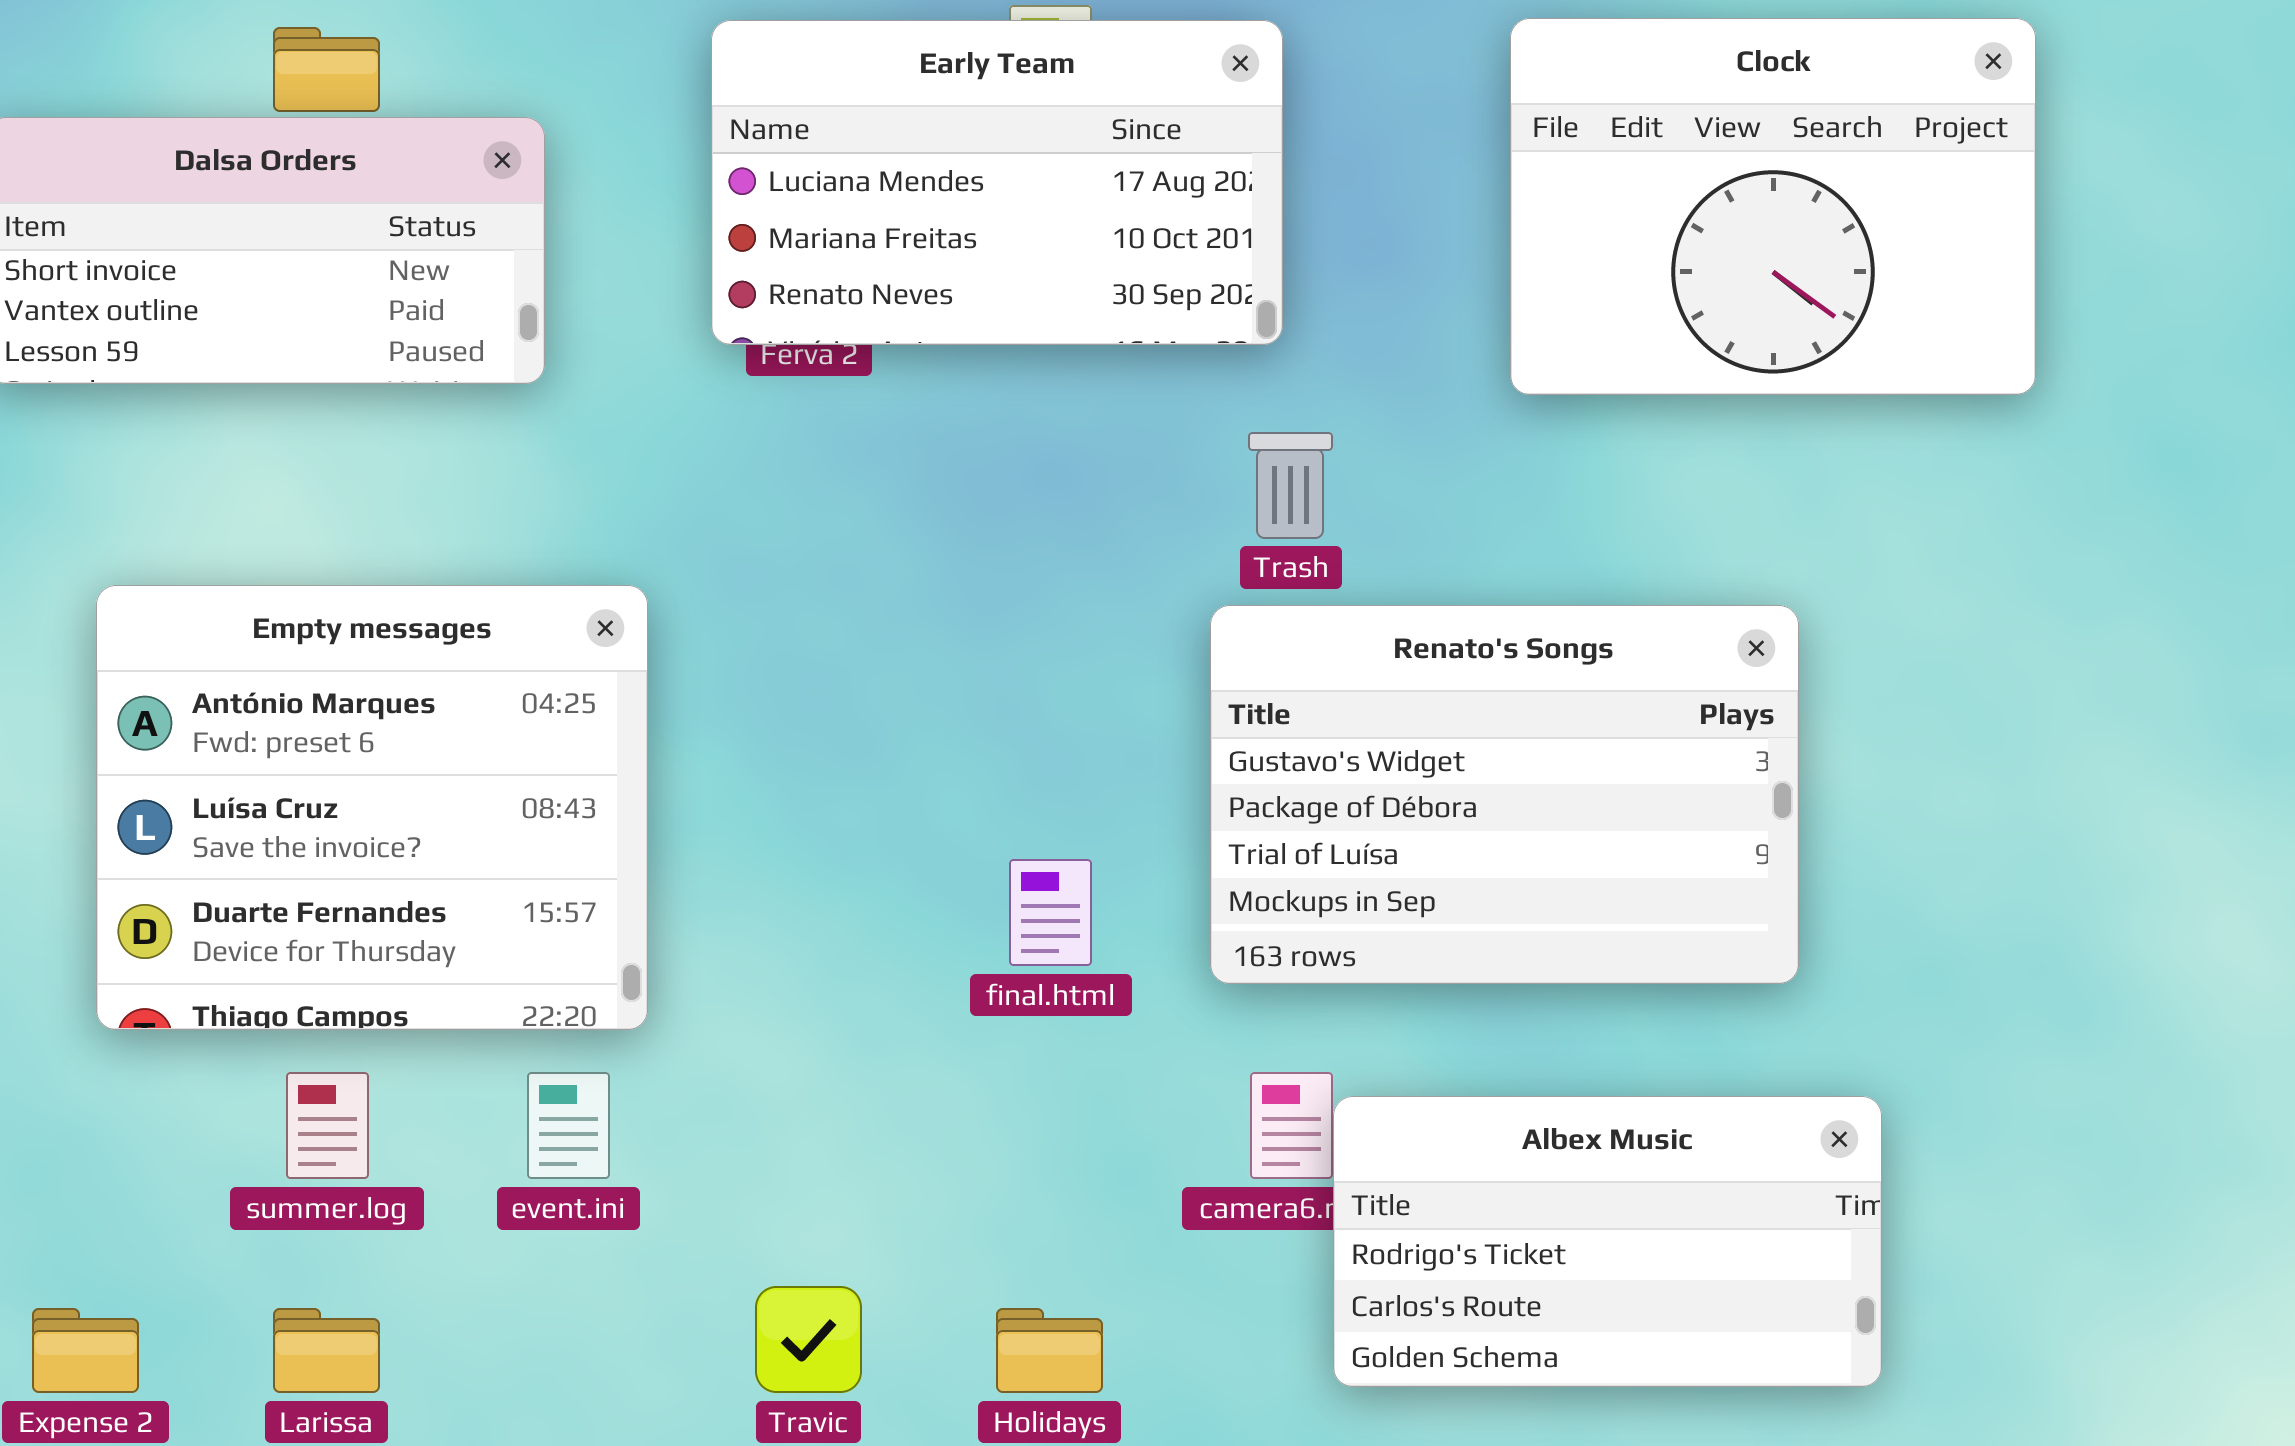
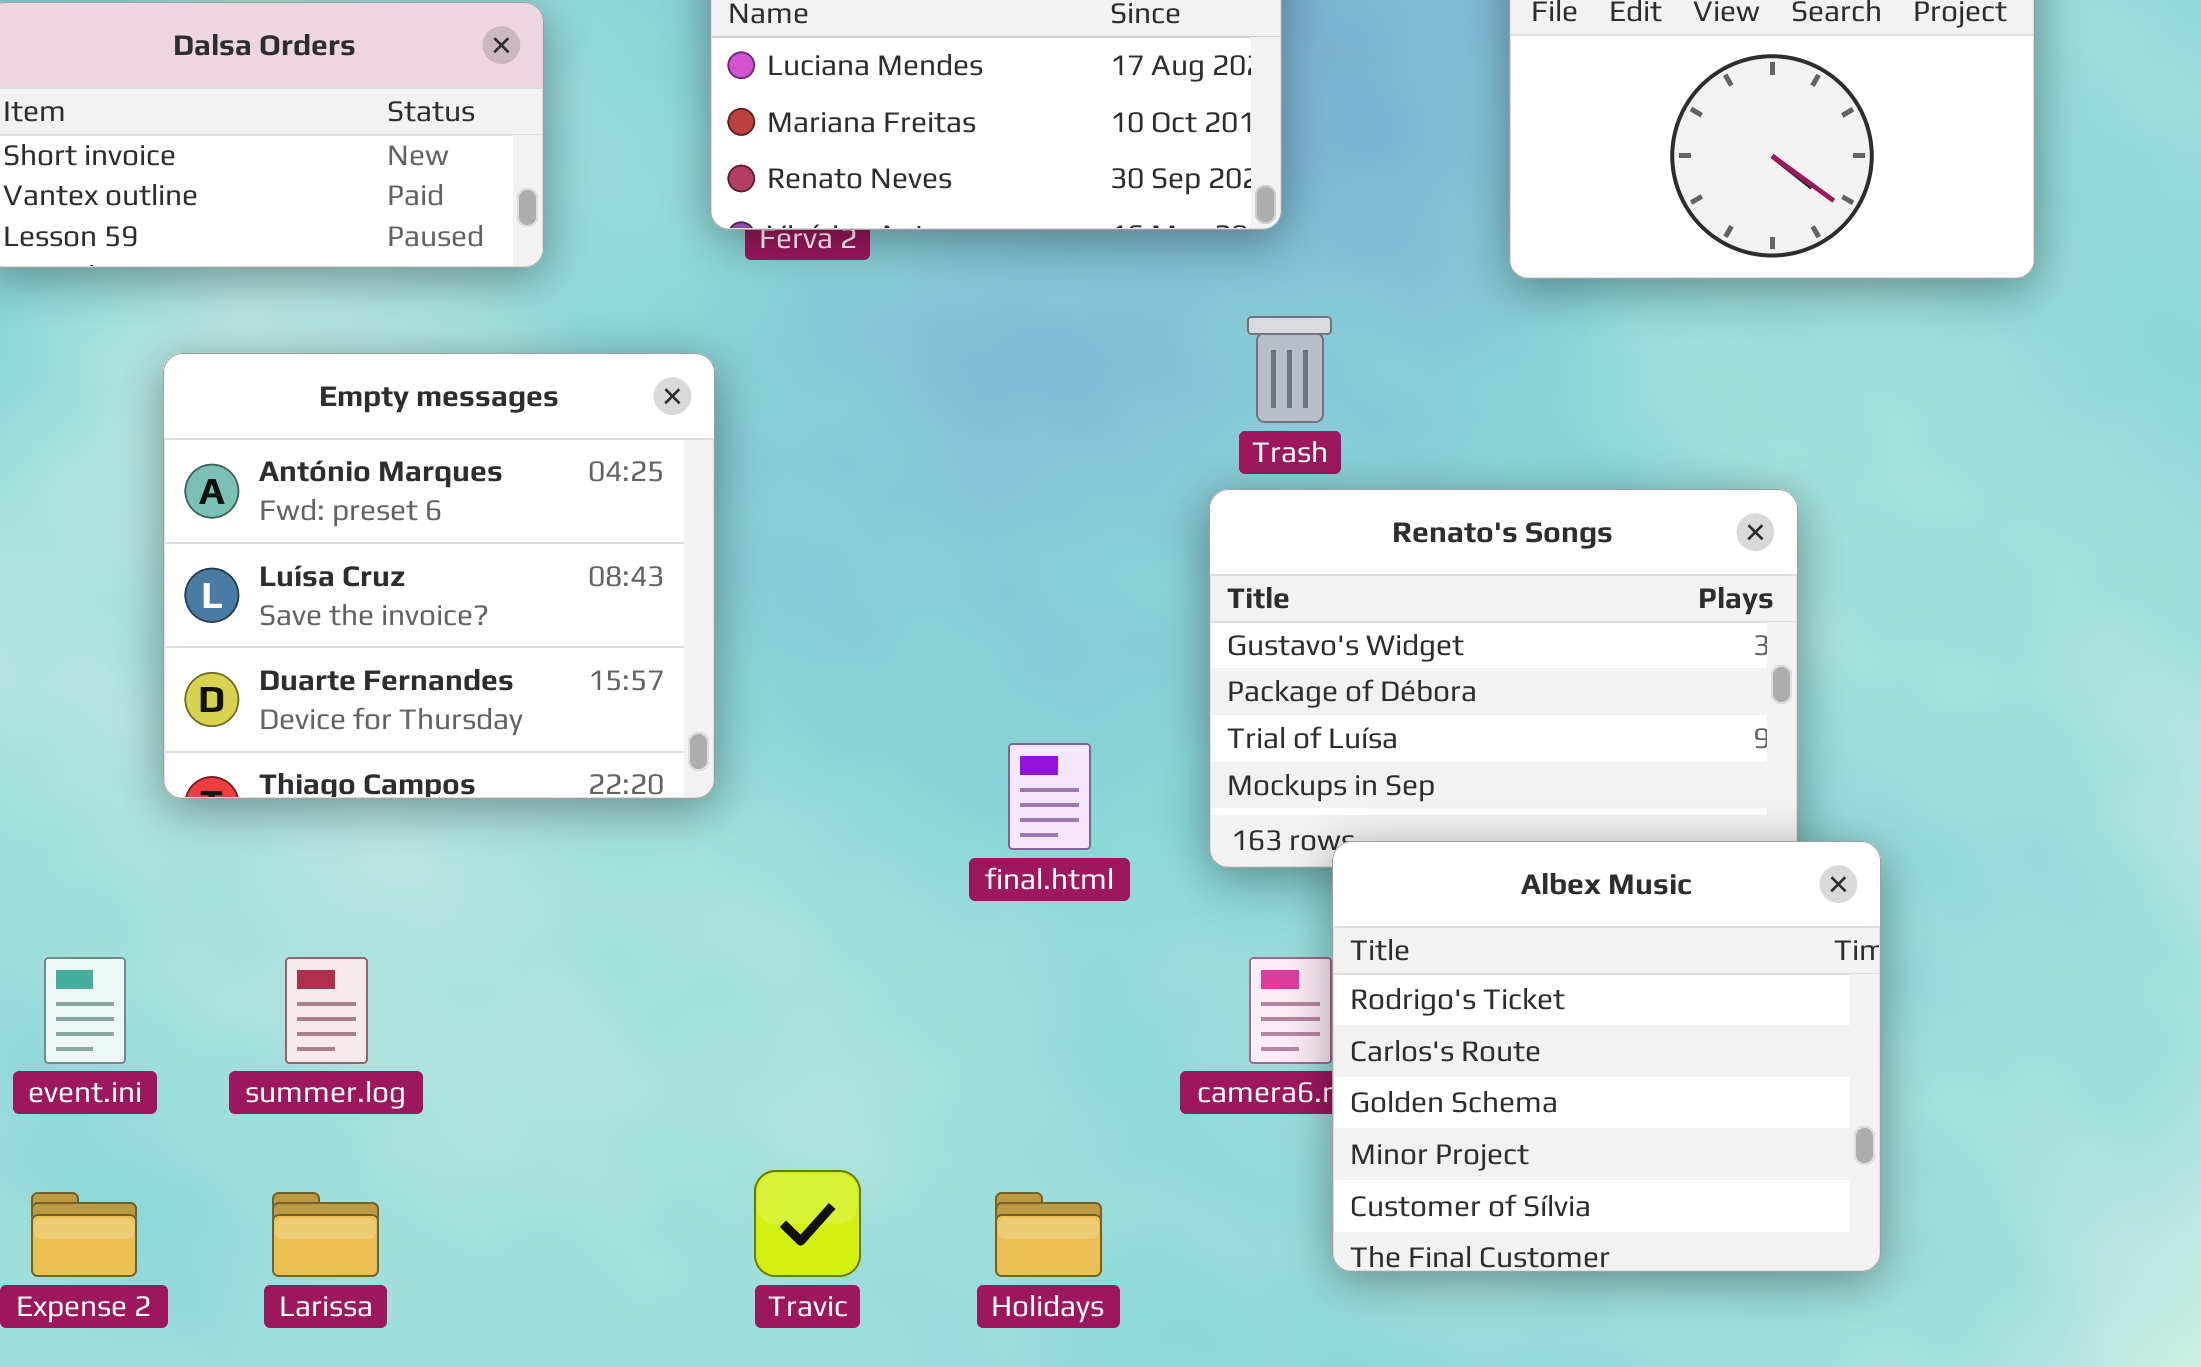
Empty messages: [96,585,648,1030] -> [163,353,715,799], moved
event.ini: [527,1072,610,1179] -> [44,957,126,1064], moved
Albex Music: [1333,1096,1882,1387] -> [1332,841,1881,1272], resized

